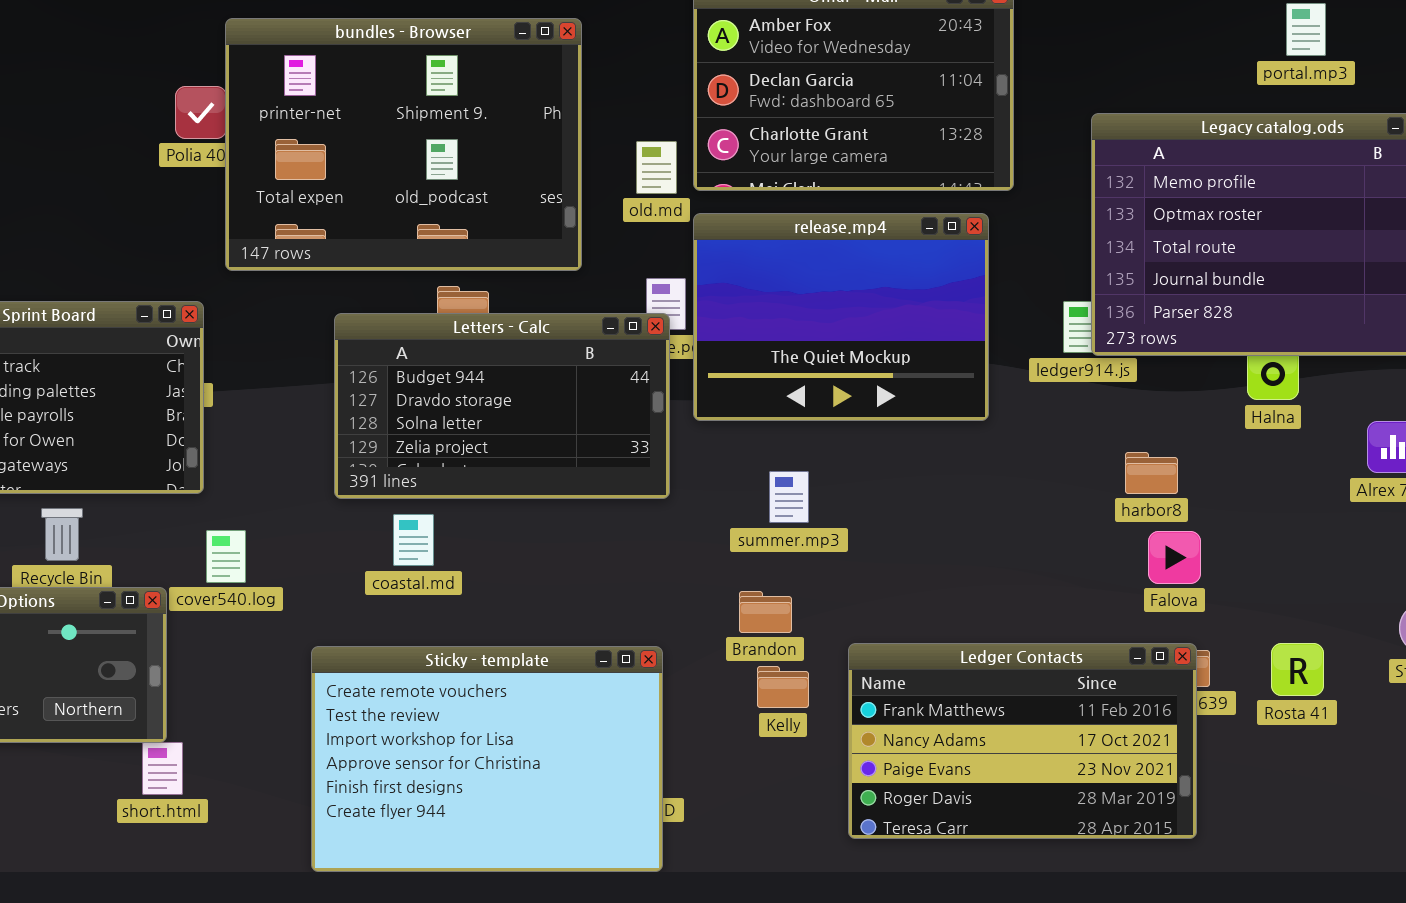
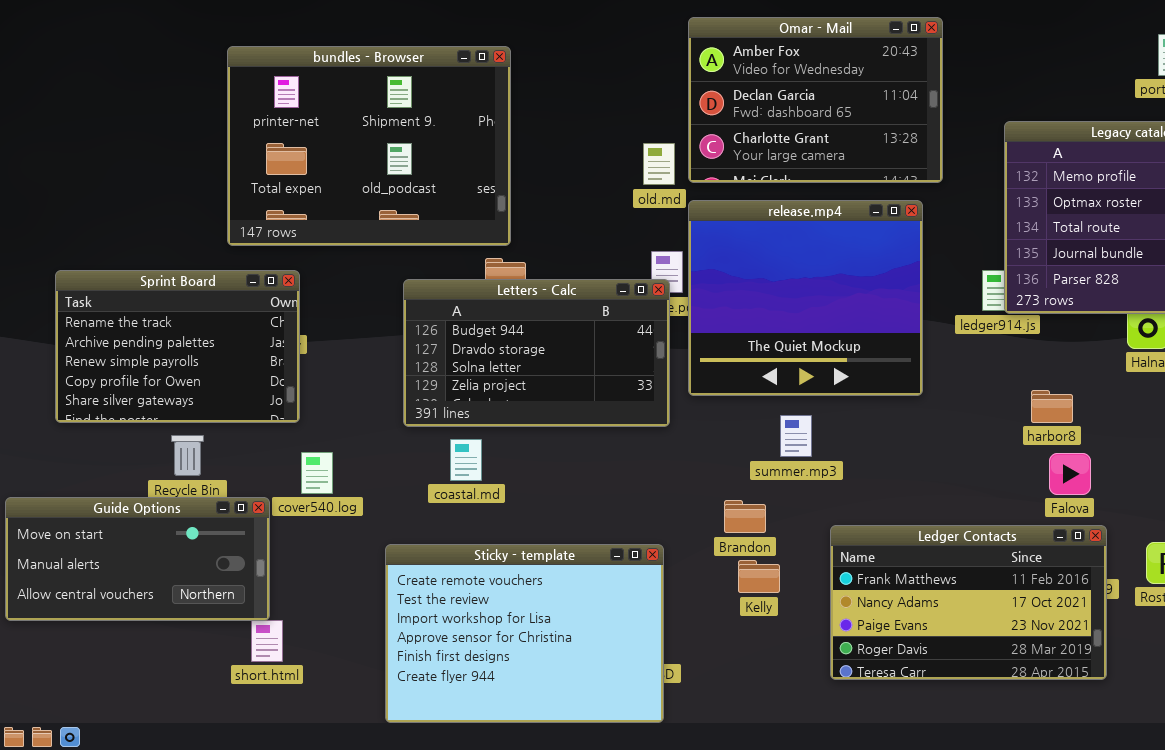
bundles - Browser: [225,18,582,271] -> [227,46,511,246], moved
release.mp4: [693,213,989,421] -> [688,200,923,396], resized
summer.mp3: [769,471,809,523] -> [780,415,812,457], moved
Ledger Contacts: [848,643,1197,839] -> [830,525,1107,680], moved

